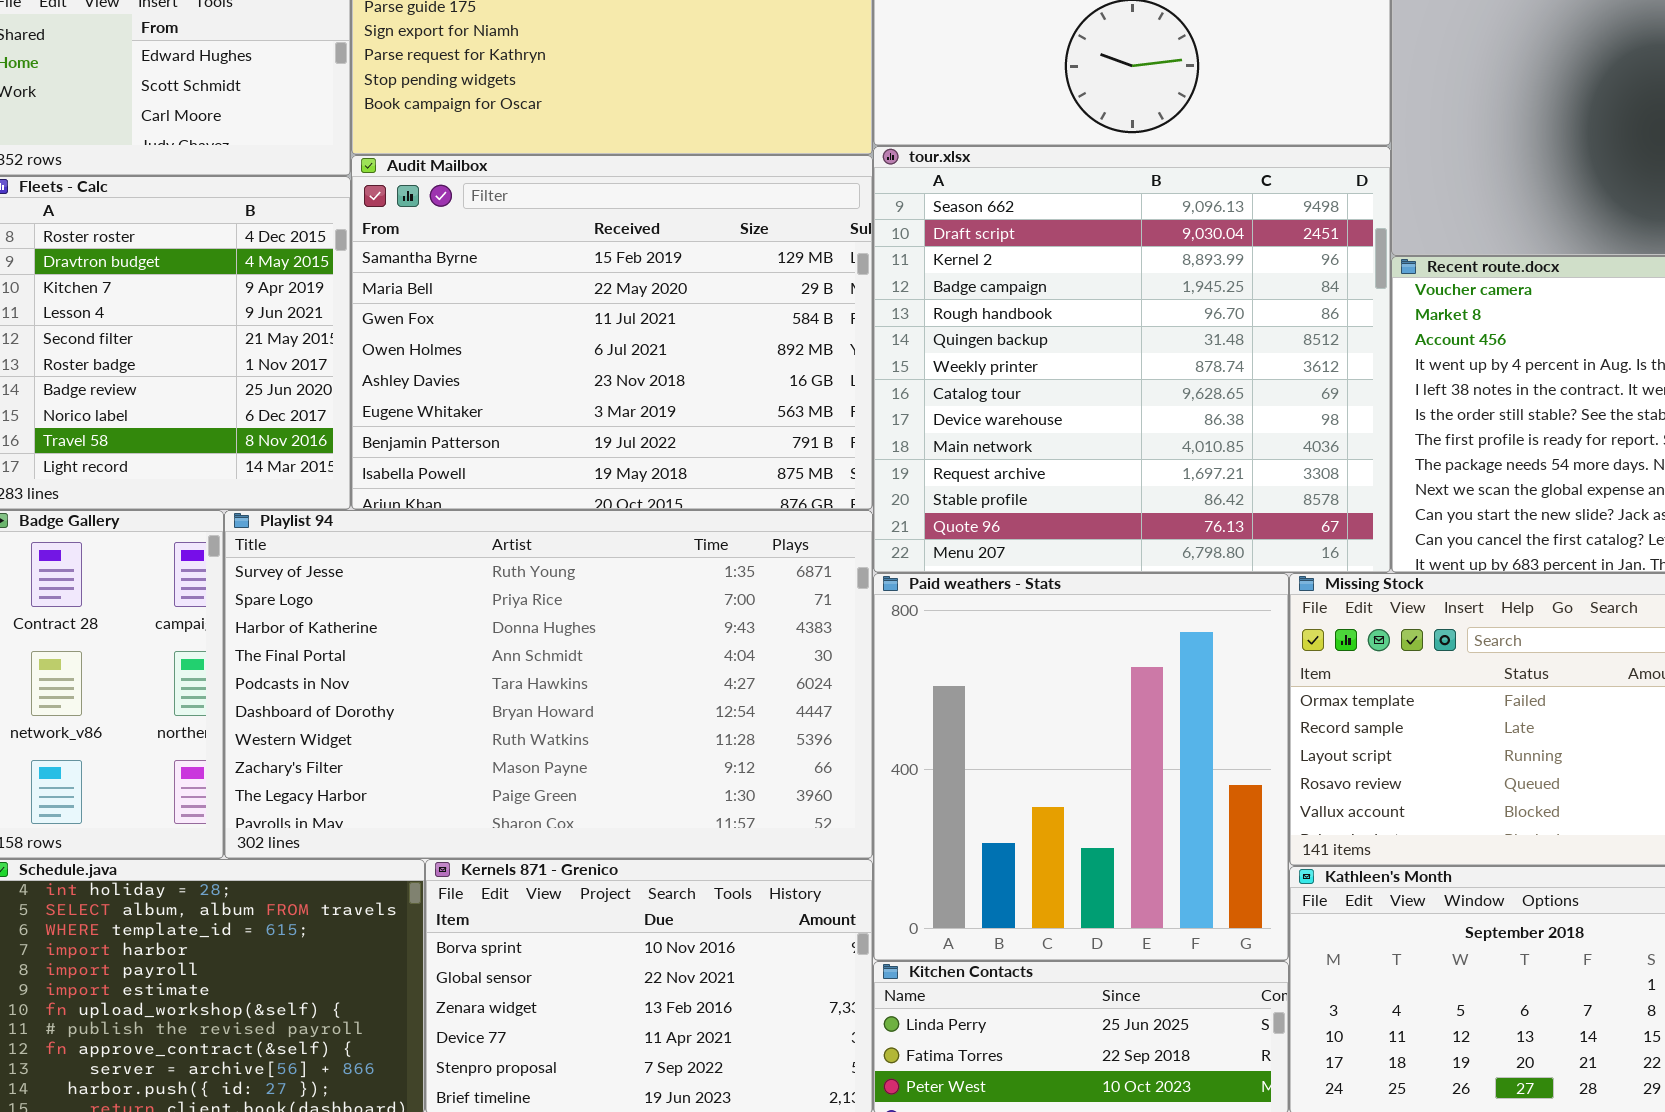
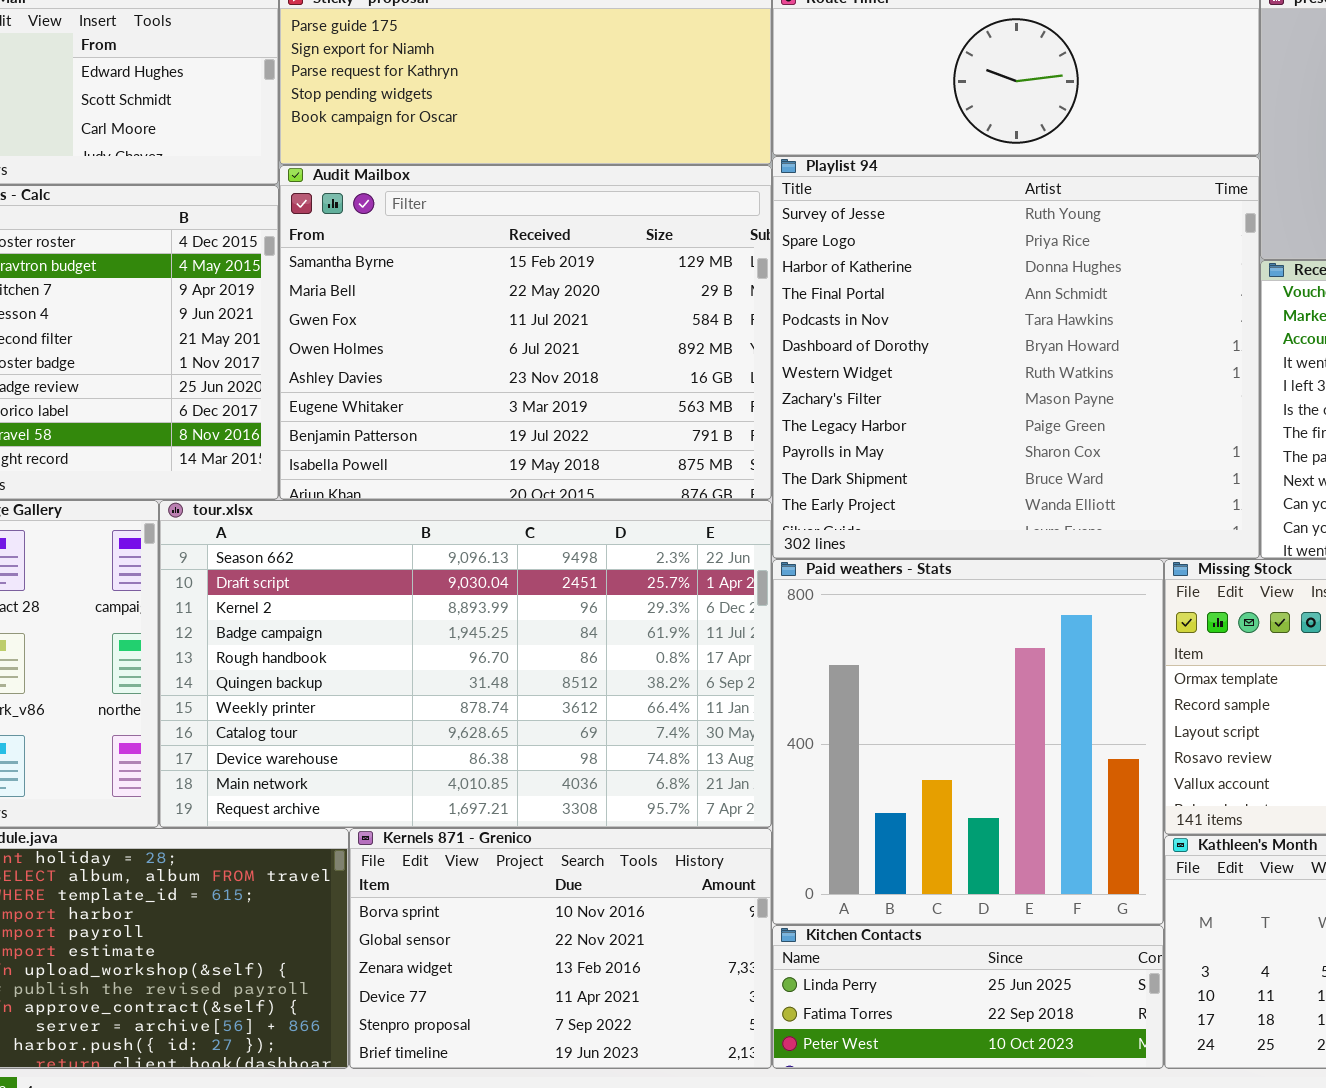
tour.xlsx: [873,146,1391,573] -> [159,500,772,828], moved, resized
Playlist 94: [224,510,873,859] -> [772,156,1260,559], moved, resized

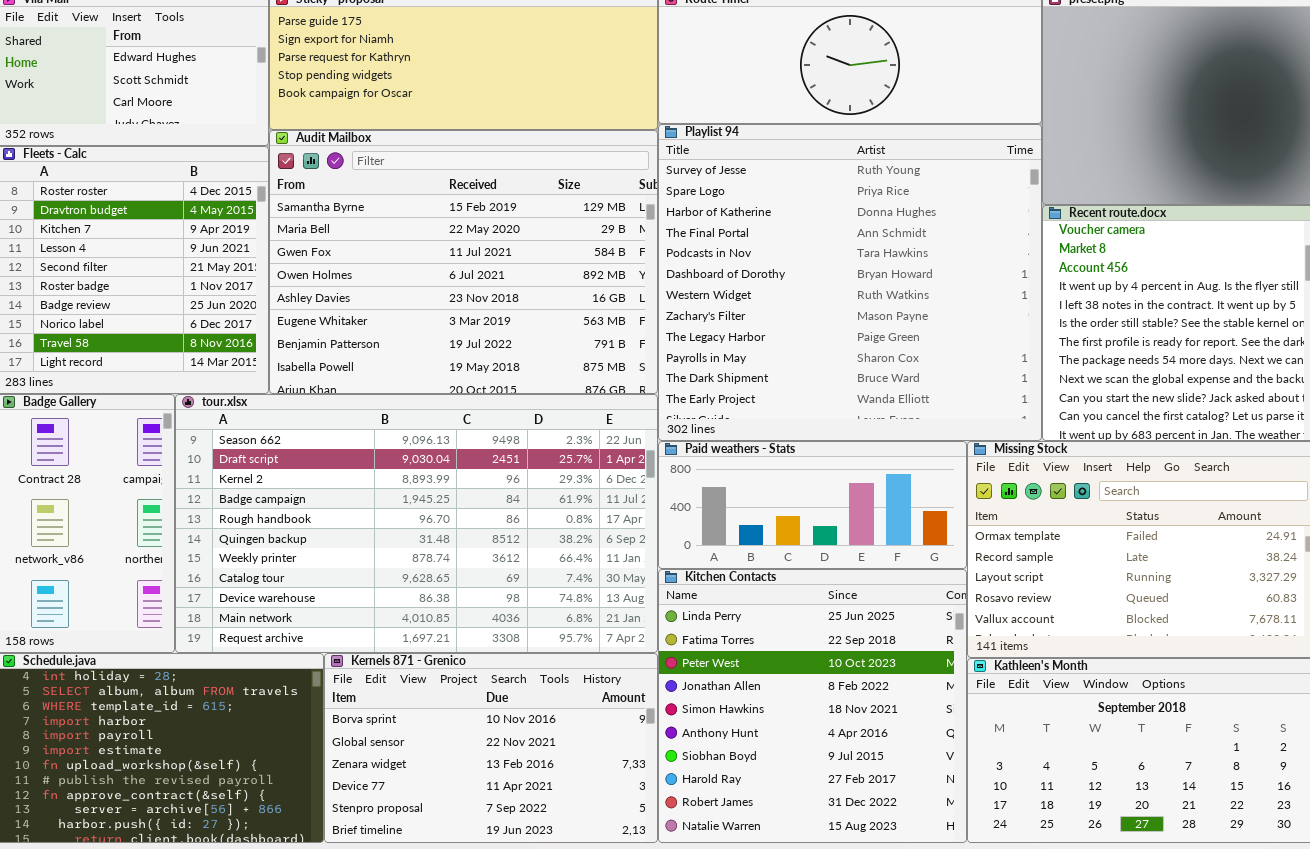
Paid weathers - Stats: [772,559,1164,925] -> [658,441,967,569], resized
Kitchen Contacts: [772,925,1164,1069] -> [658,569,967,843], resized

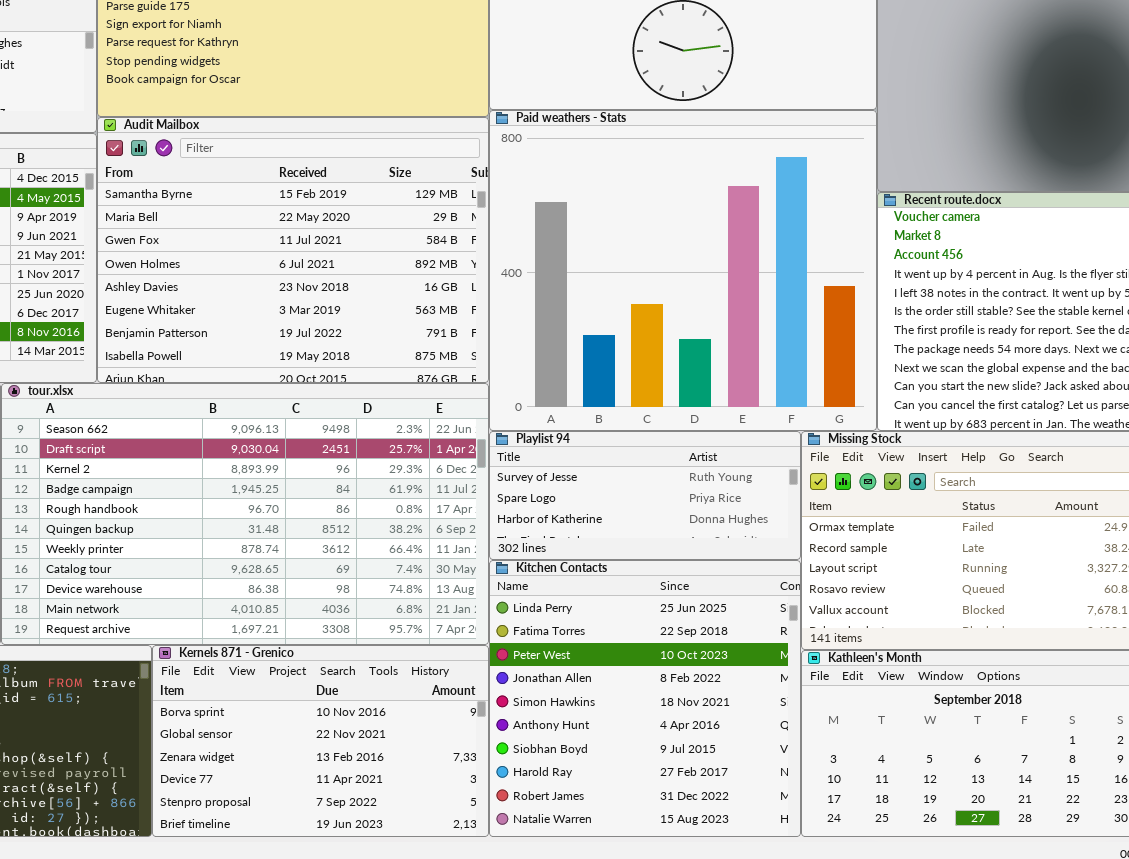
Playlist 94: [658,124,1042,441] -> [489,431,801,560], moved, resized
Paid weathers - Stats: [658,441,967,569] -> [489,110,877,431], moved, resized

